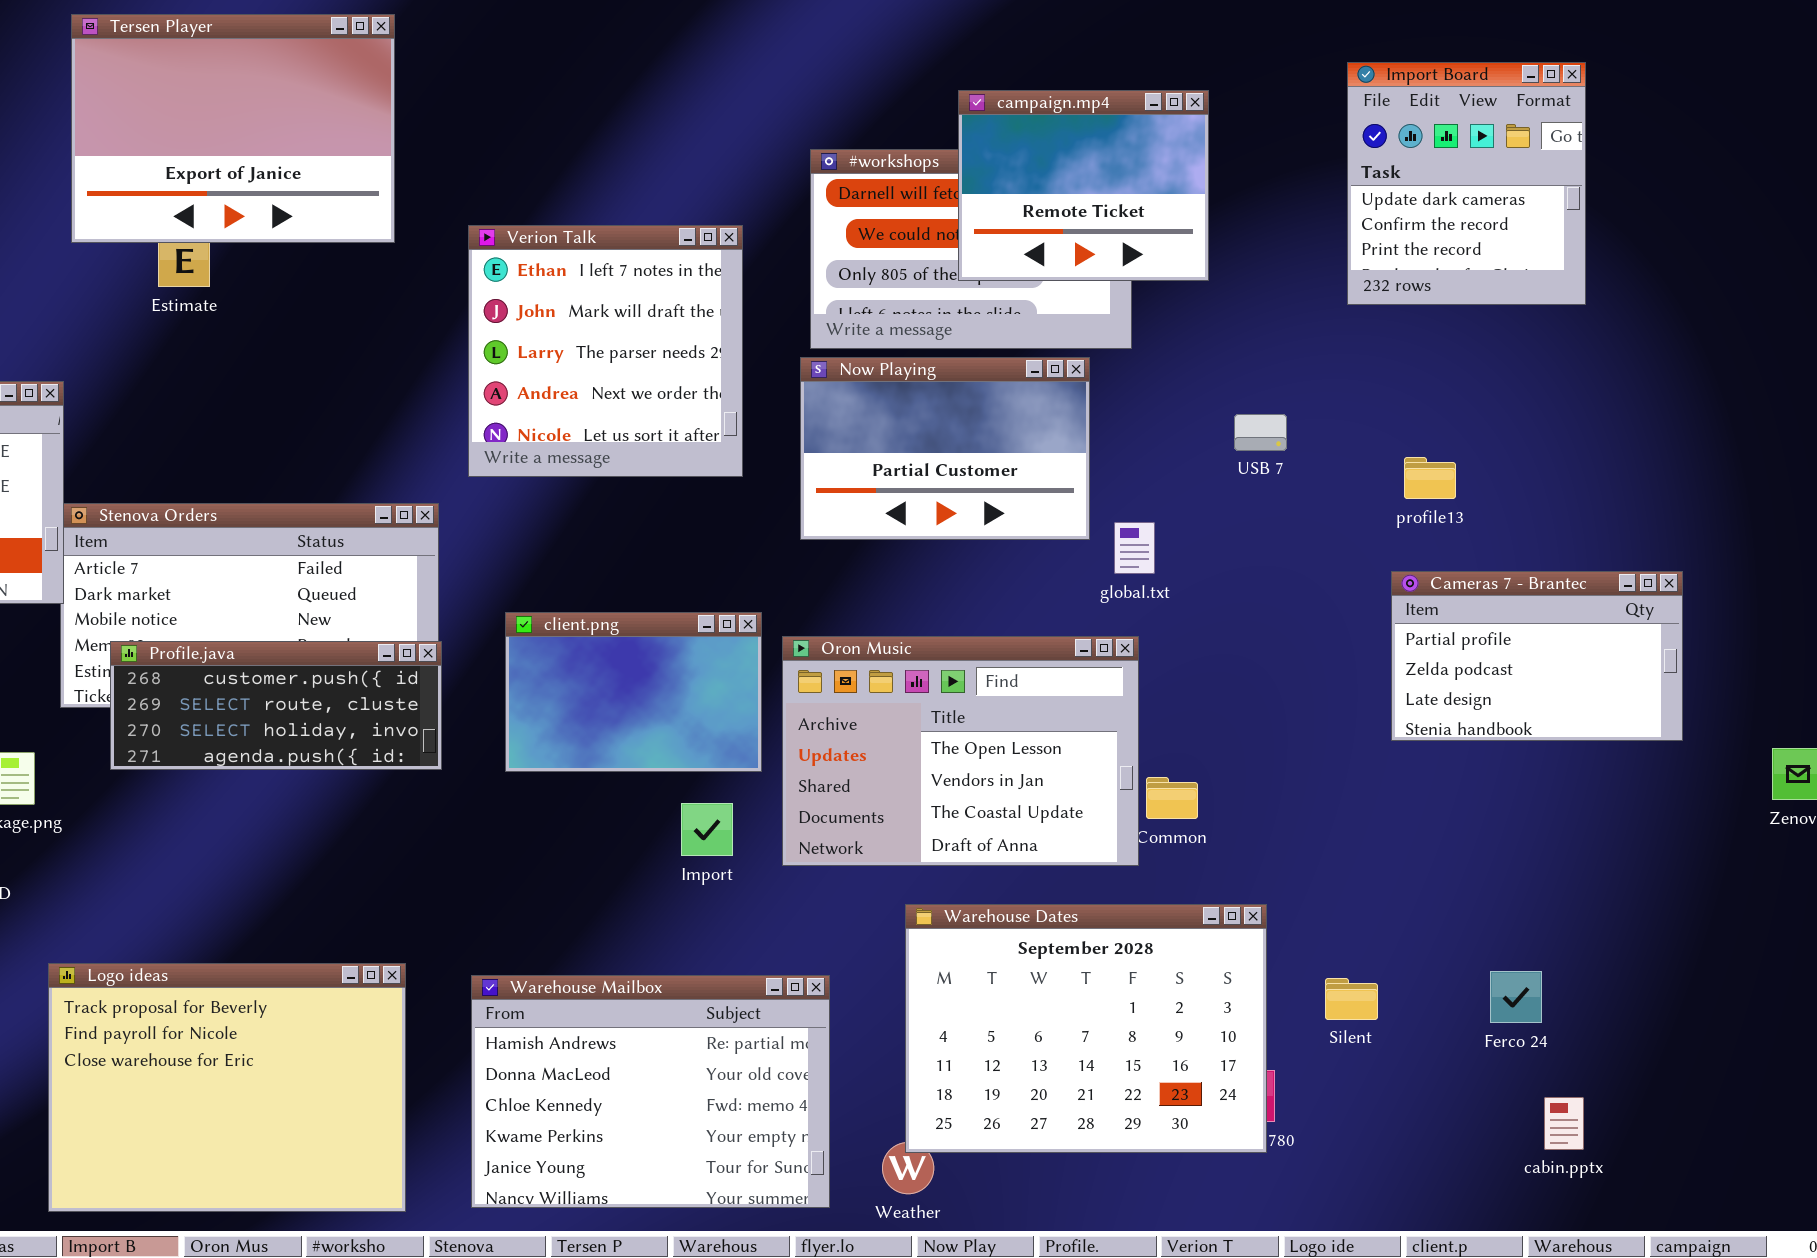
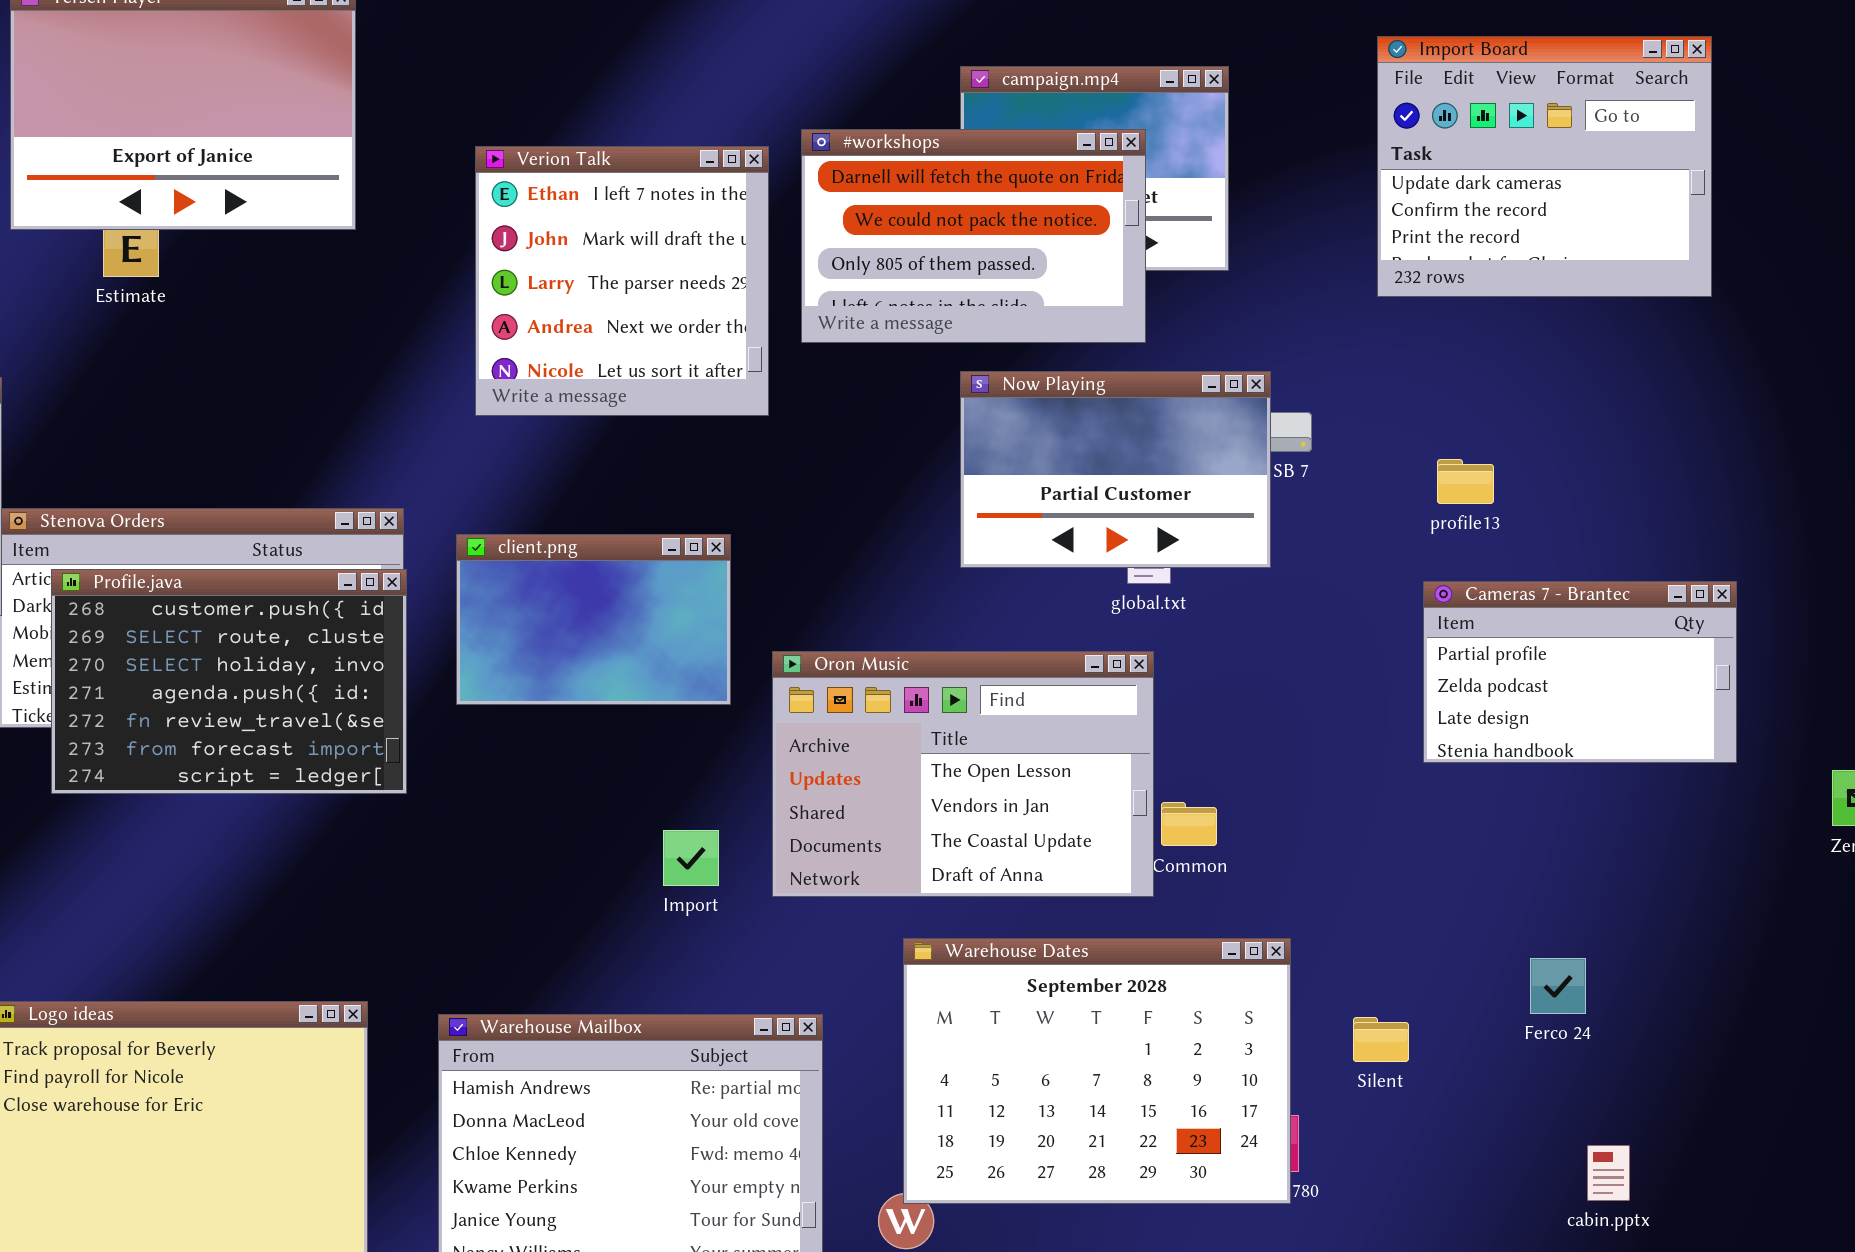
Import Board: [1347,62,1586,305] -> [1377,36,1712,297], resized
#workshops: [810,149,1132,349] -> [801,129,1146,343], raised
Verion Talk: [468,225,743,477] -> [475,146,769,416], moved
Now Playing: [800,357,1090,540] -> [960,371,1271,568], moved
client.png: [505,612,762,772] -> [456,534,731,705], moved
Profile.java: [110,641,442,770] -> [51,569,407,794], resized
Ferco 24: [1490,971,1542,1023] -> [1530,958,1586,1014], moved

